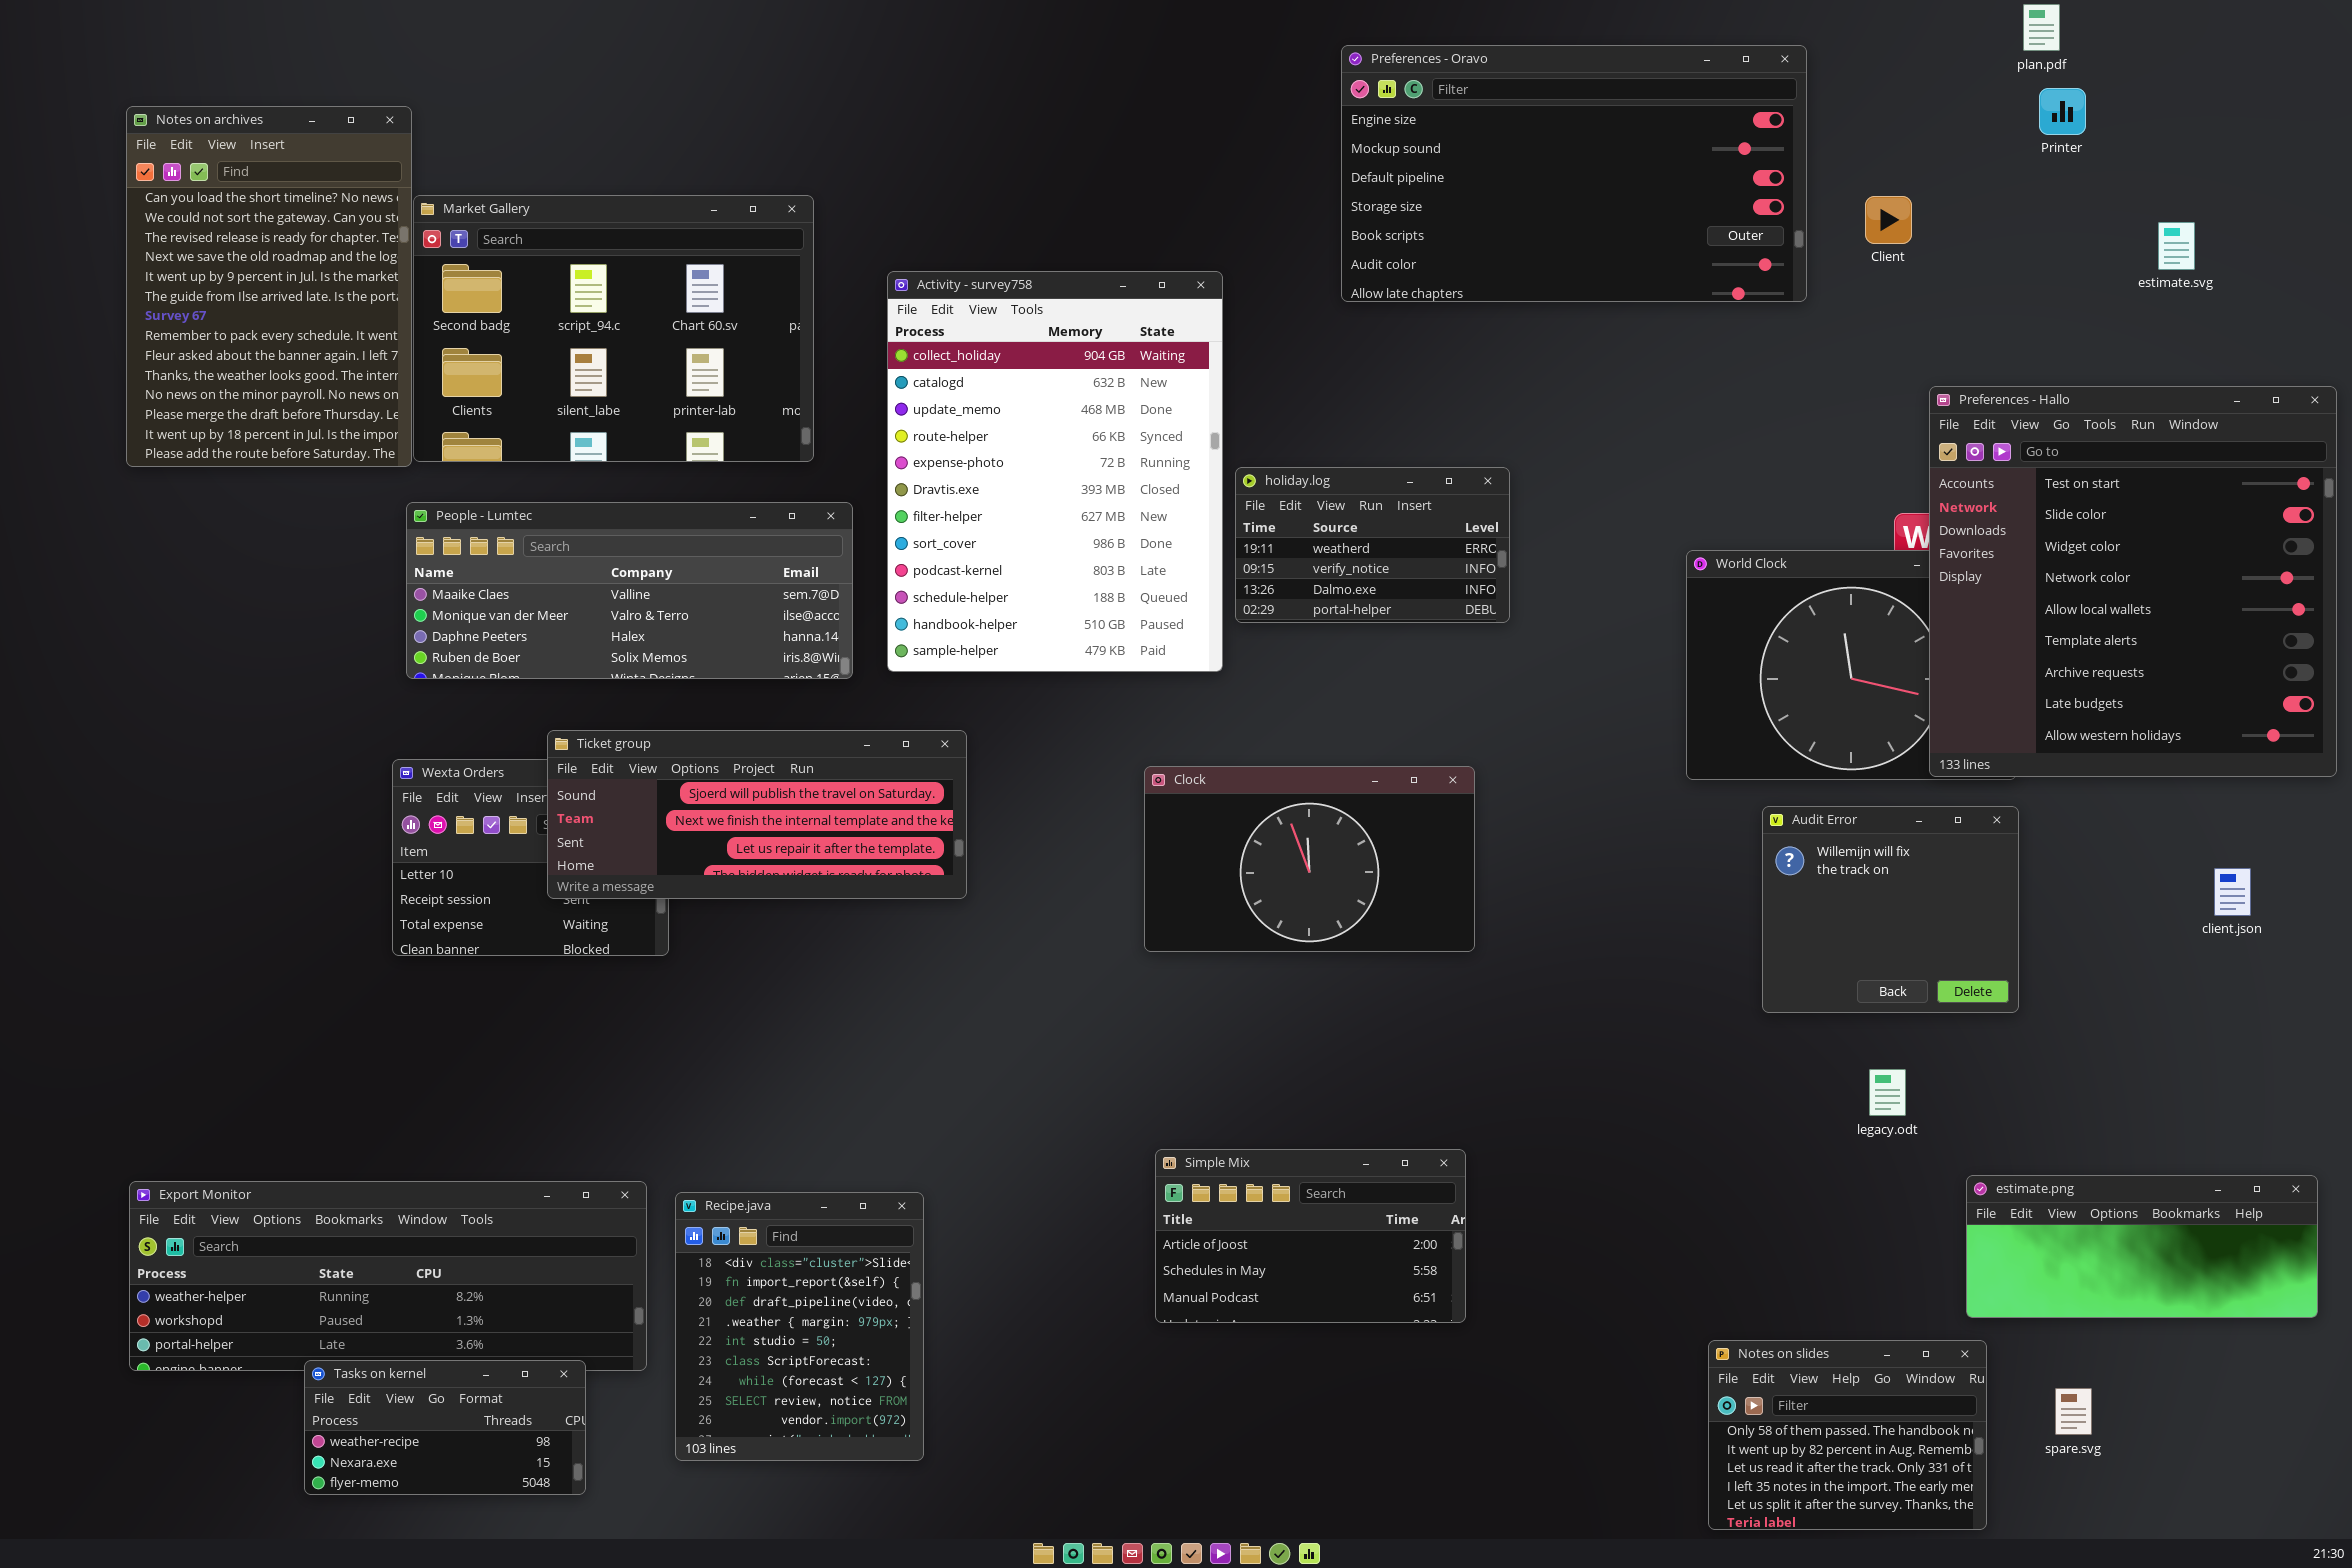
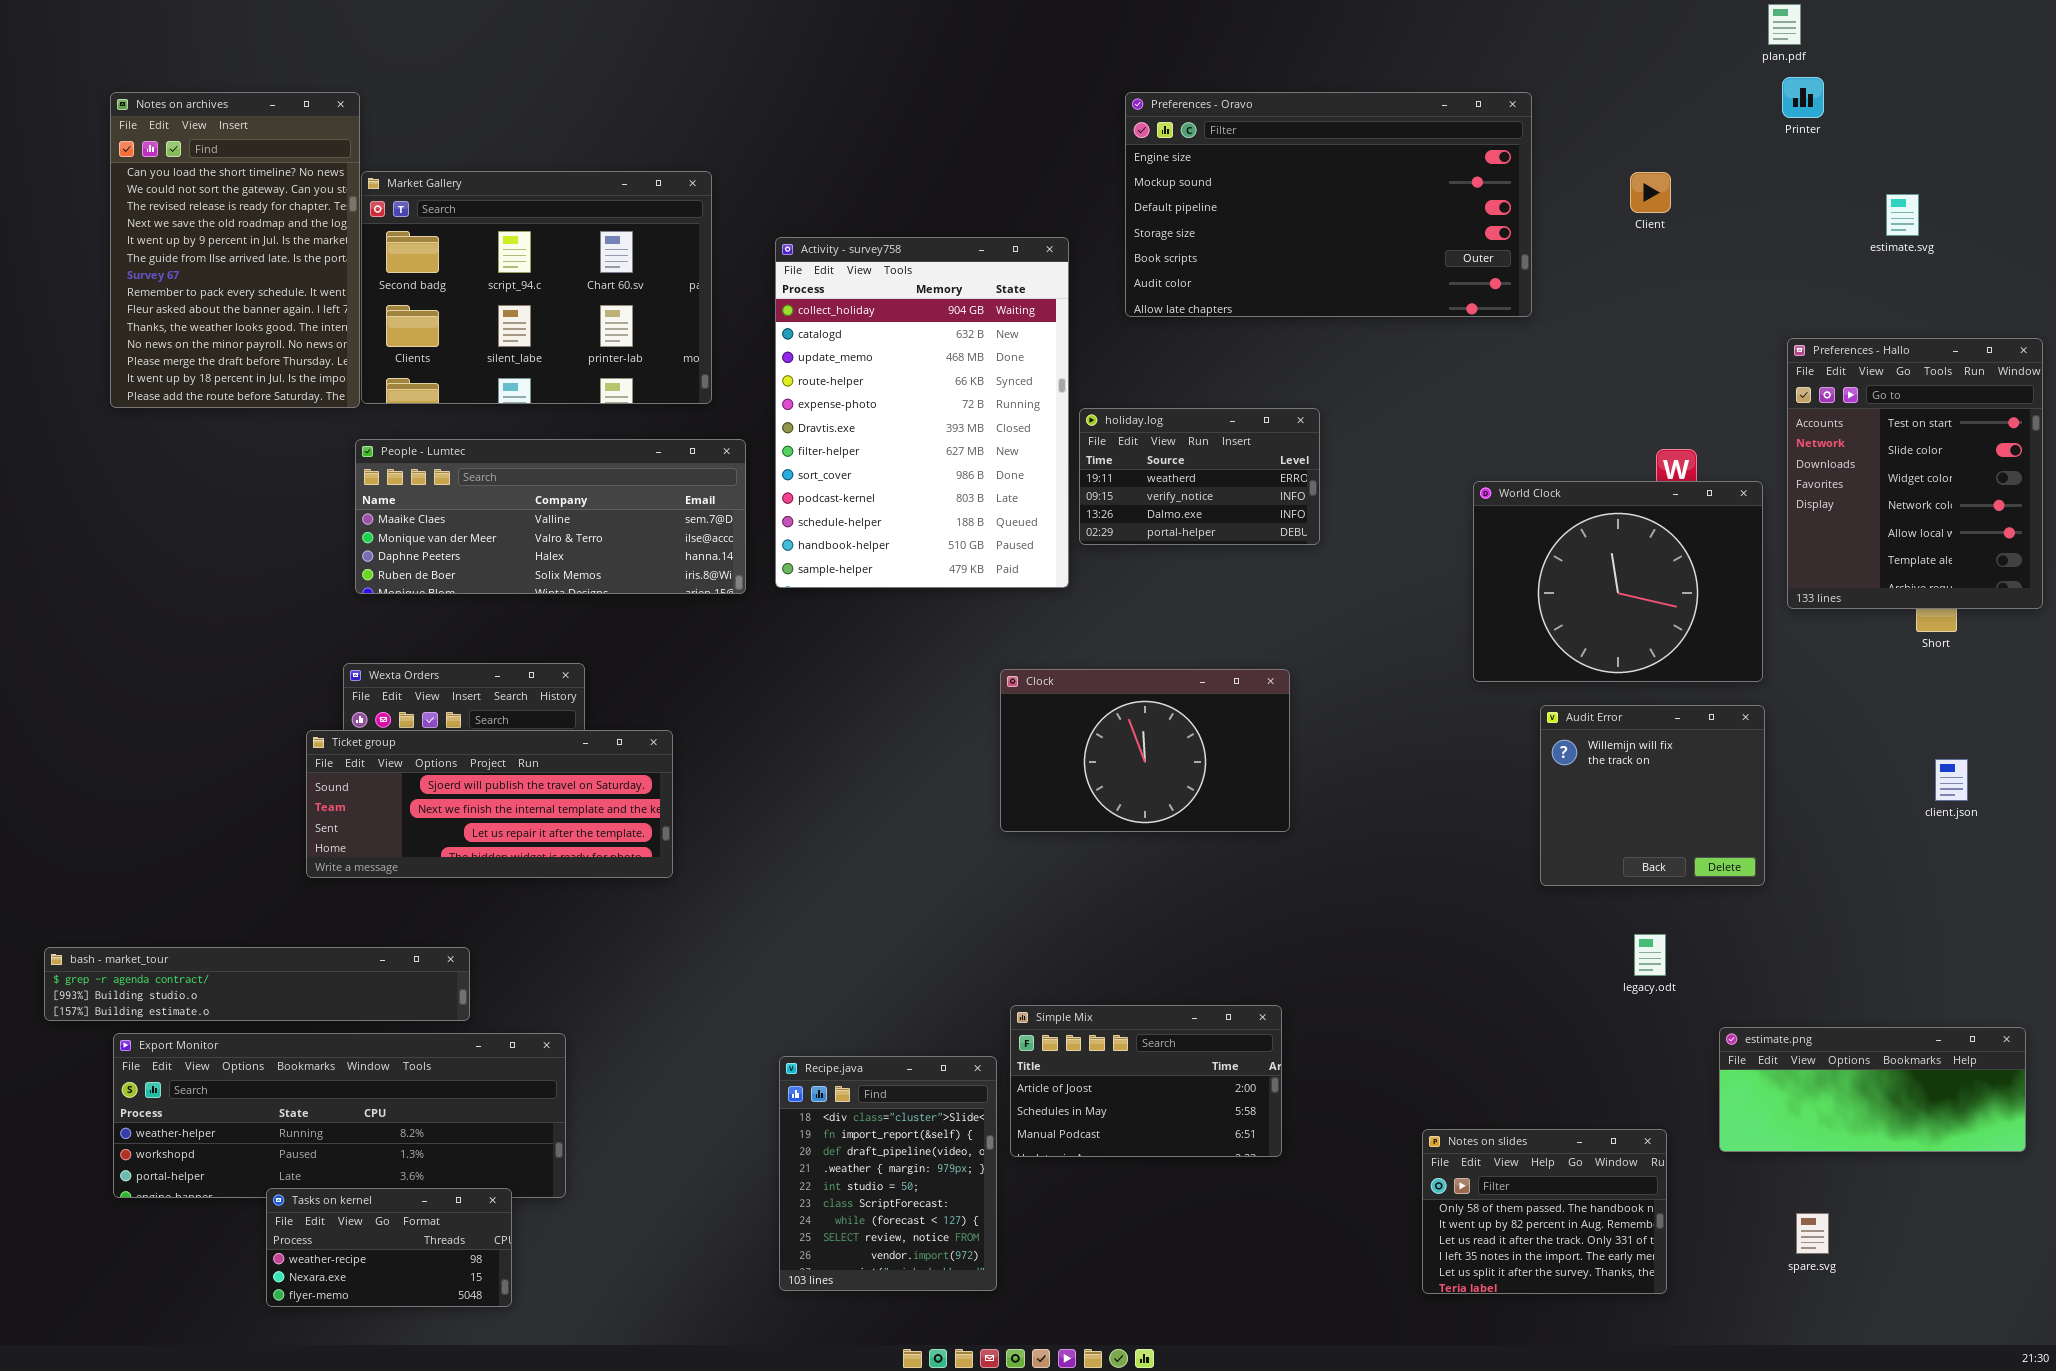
Preferences - Oravo: [1341,45,1807,302] -> [1125,92,1532,317], moved
Preferences - Hallo: [1929,386,2337,777] -> [1787,338,2043,609], resized
Ticket group: [547,730,967,899] -> [306,730,673,878], moved
bash - market_tour: none -> [44,947,470,1021], opened
Recipe.java: [675,1192,924,1461] -> [779,1056,997,1291], moved
Notes on slides: [1708,1340,1987,1530] -> [1422,1129,1667,1294], moved

